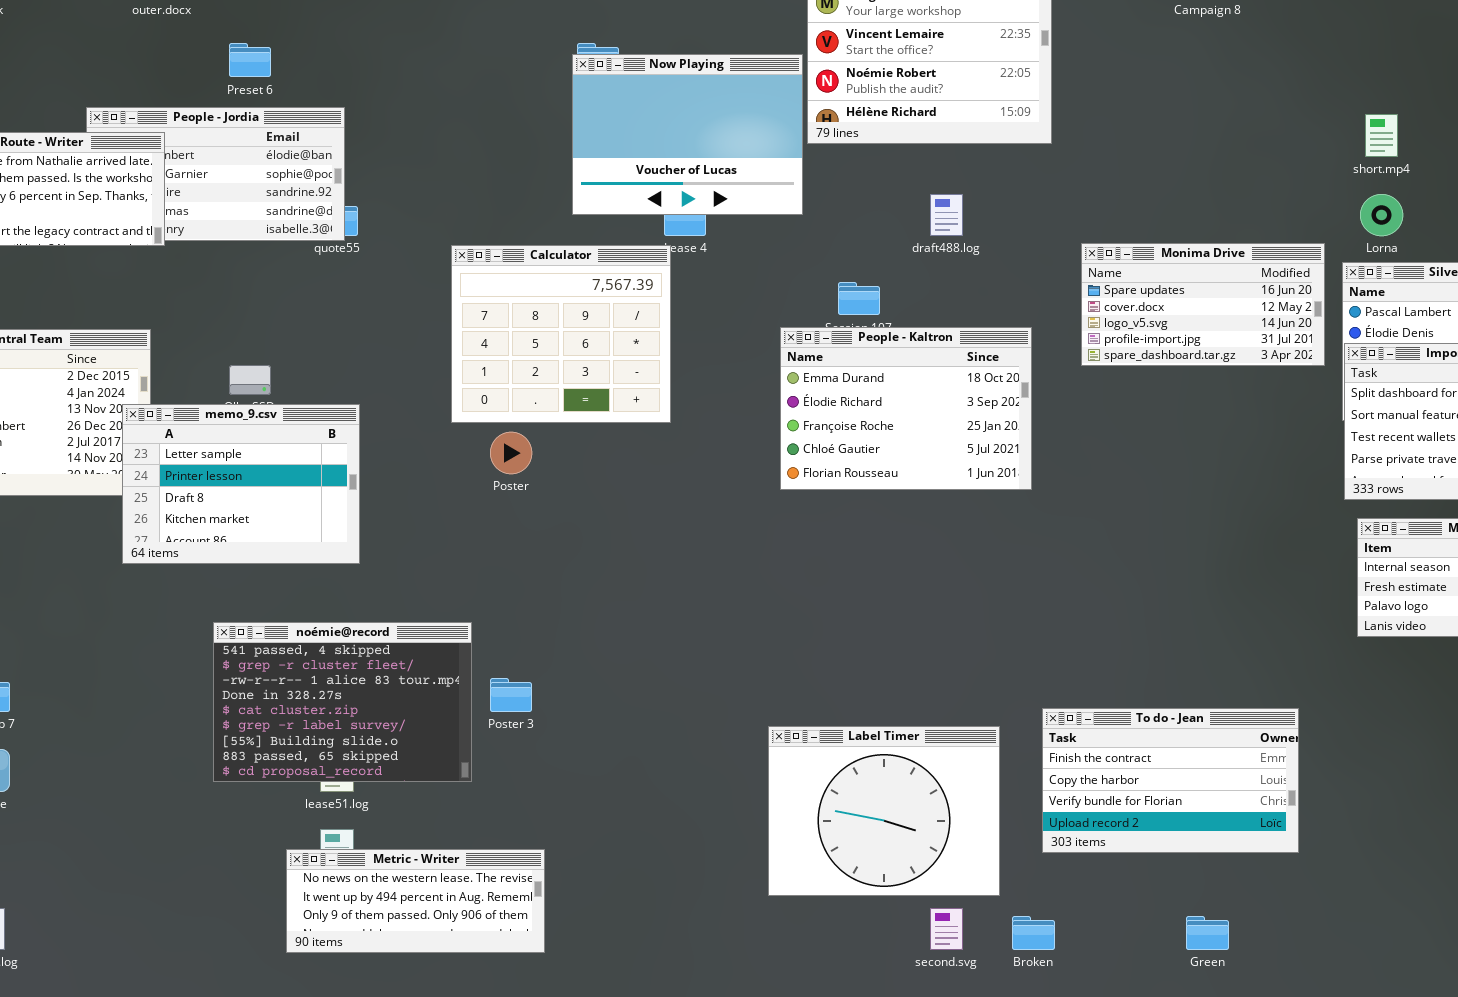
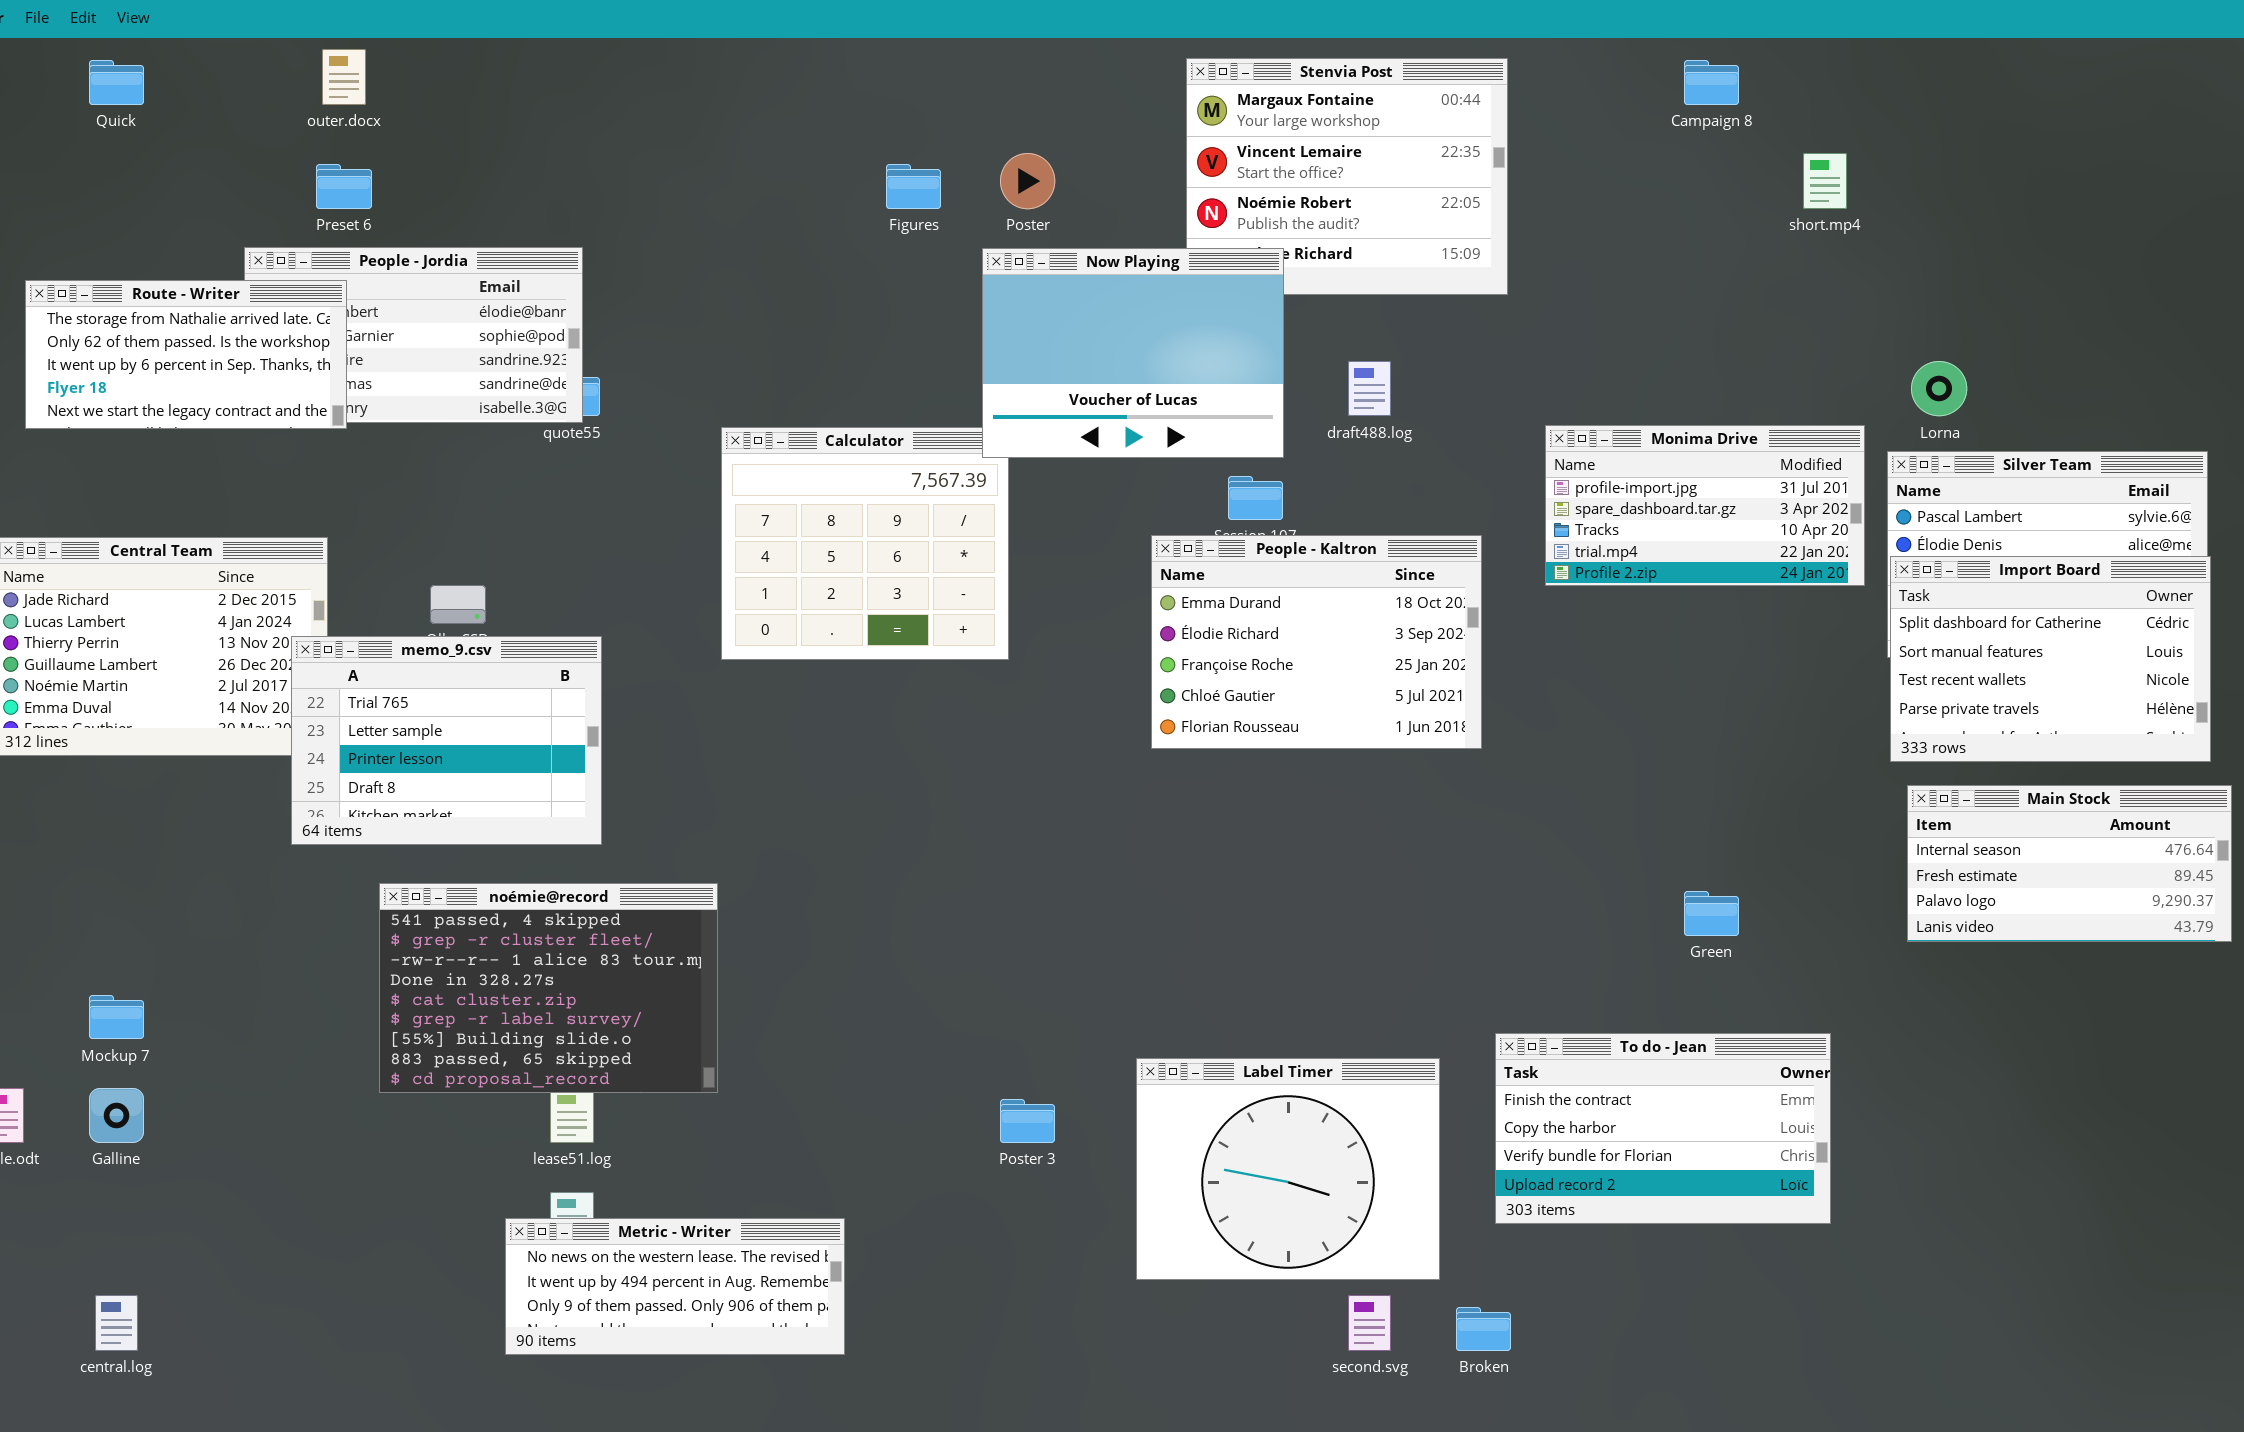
Preset 6: [229,43,271,77] -> [316,164,372,209], moved
Now Playing: [572,54,803,215] -> [982,248,1284,458], moved
short.mp4: [1365,114,1398,157] -> [1803,153,1847,209], moved
Monima Drive: [1081,243,1325,366] -> [1545,425,1865,586], scrolled down 3 rows
memo_9.csv: [122,404,360,564] -> [291,636,602,845], scrolled up 1 row
Poster: [490,432,532,474] -> [1000,153,1055,209], moved
noémie@record: [213,622,472,782] -> [379,883,718,1093], moved
Poster 3: [490,678,532,712] -> [1000,1099,1055,1143], moved
Green: [1186,916,1229,950] -> [1684,891,1739,936], moved

